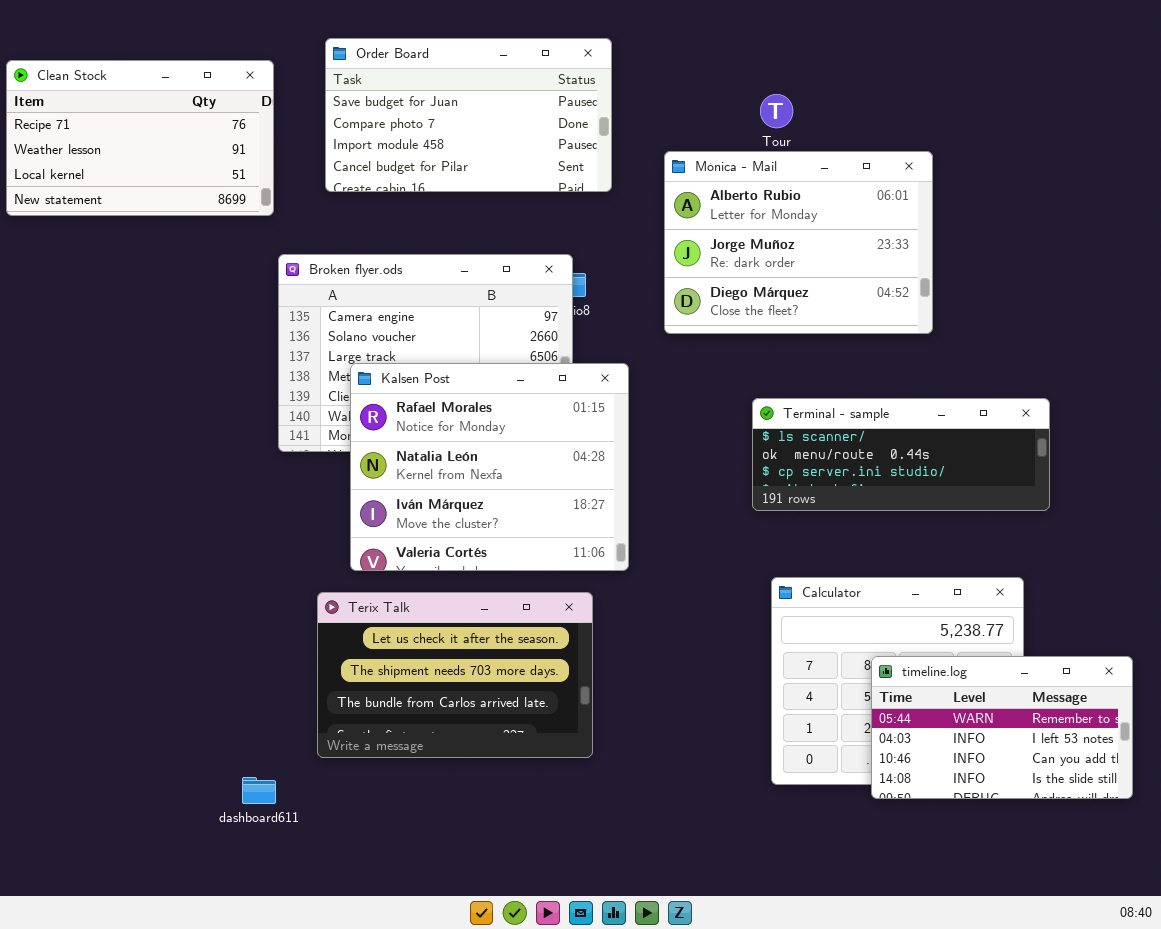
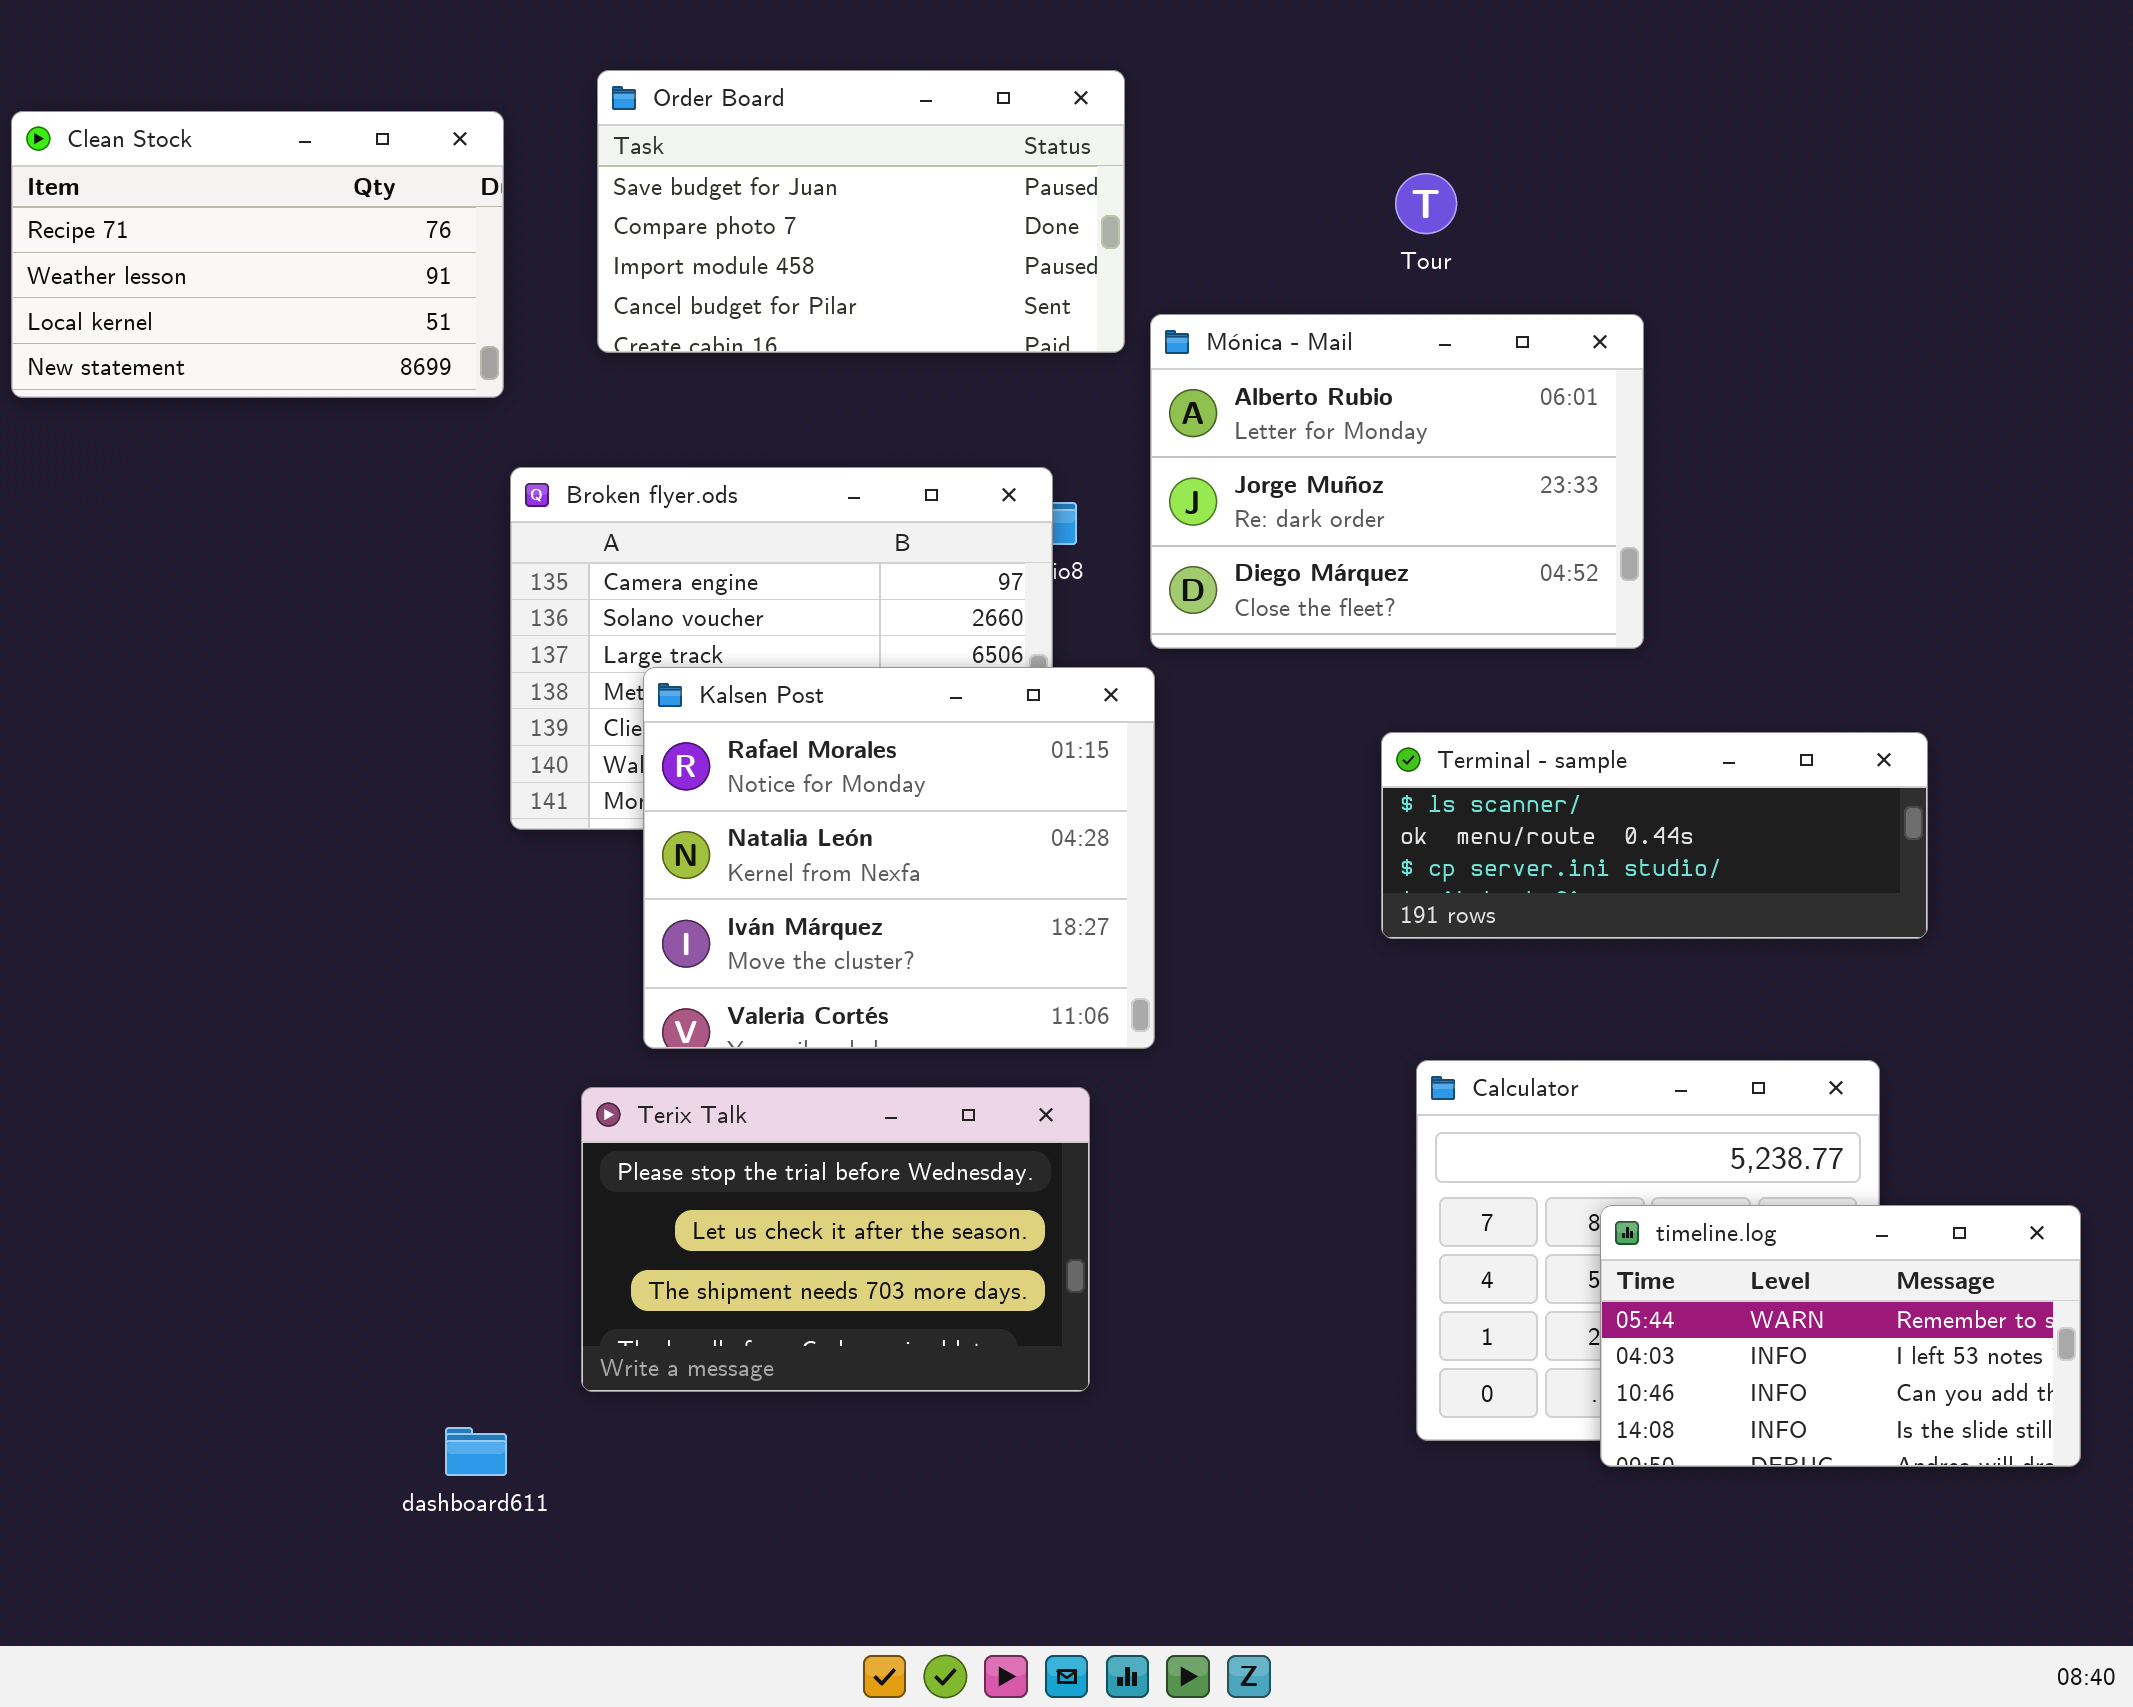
Mónica - Mail: [664,151,933,334] -> [1150,314,1644,649], moved
Terix Talk: [317,592,593,758] -> [581,1087,1090,1392], scrolled up 1 row

